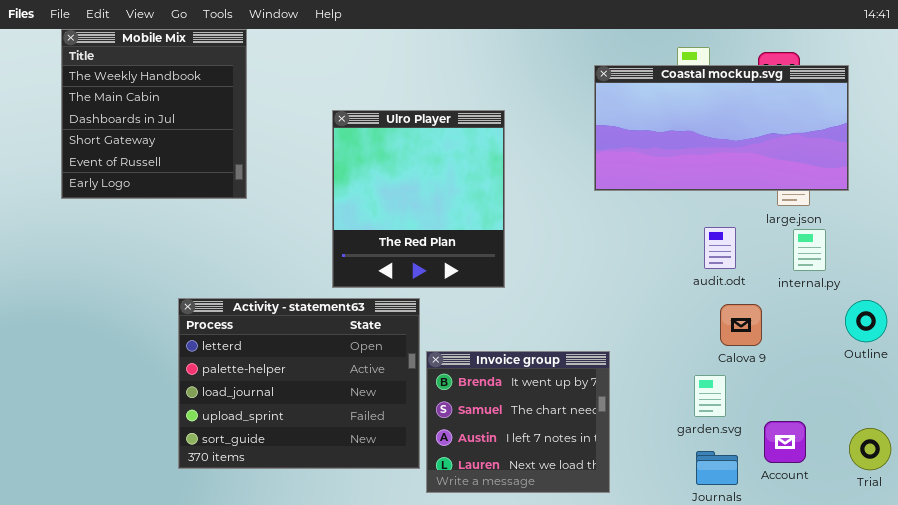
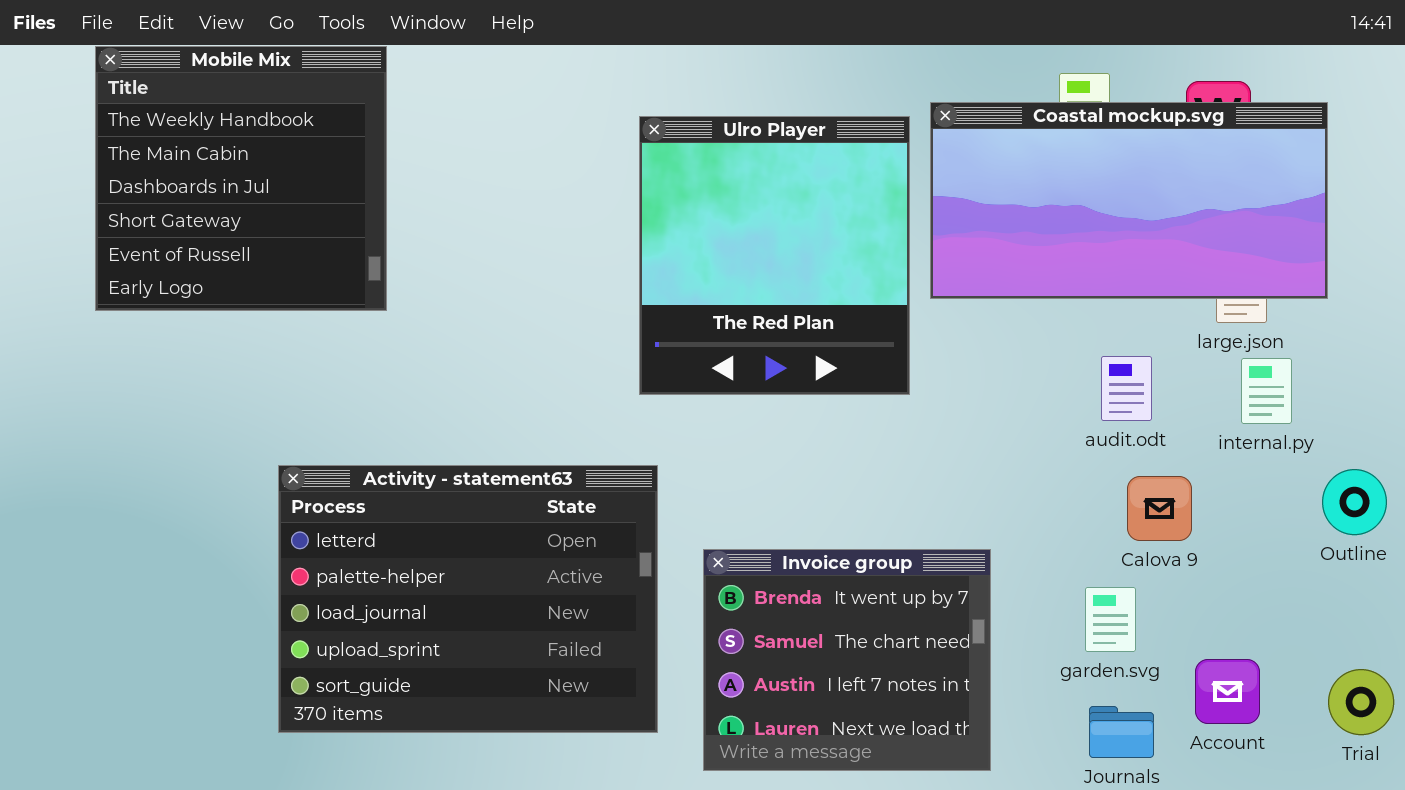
Ulro Player: [332,110,505,288] -> [639,116,910,395], moved
Invoice group: [426,351,610,493] -> [703,549,991,771], moved

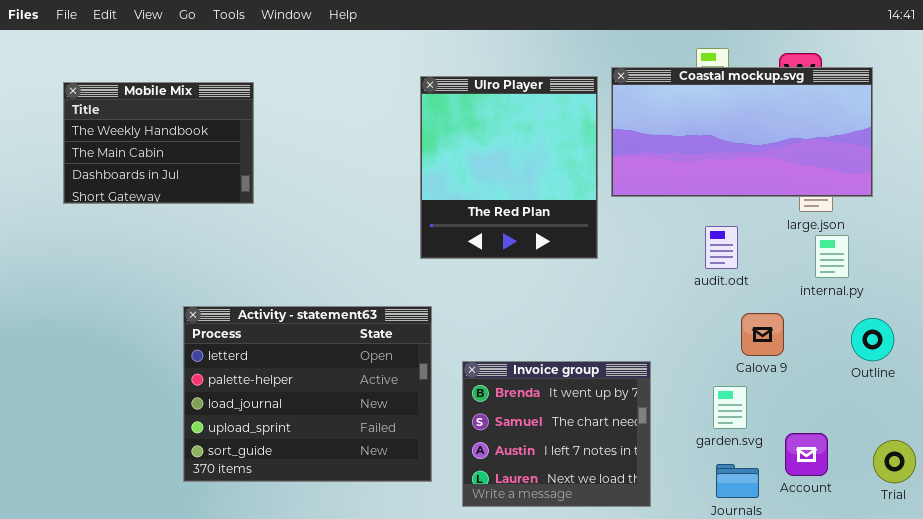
Mobile Mix: [95,46,387,311] -> [63,82,254,204], resized
audit.odt: [1101,356,1152,421] -> [705,226,738,269], moved
Outline: [1322,469,1387,535] -> [851,318,894,361], moved

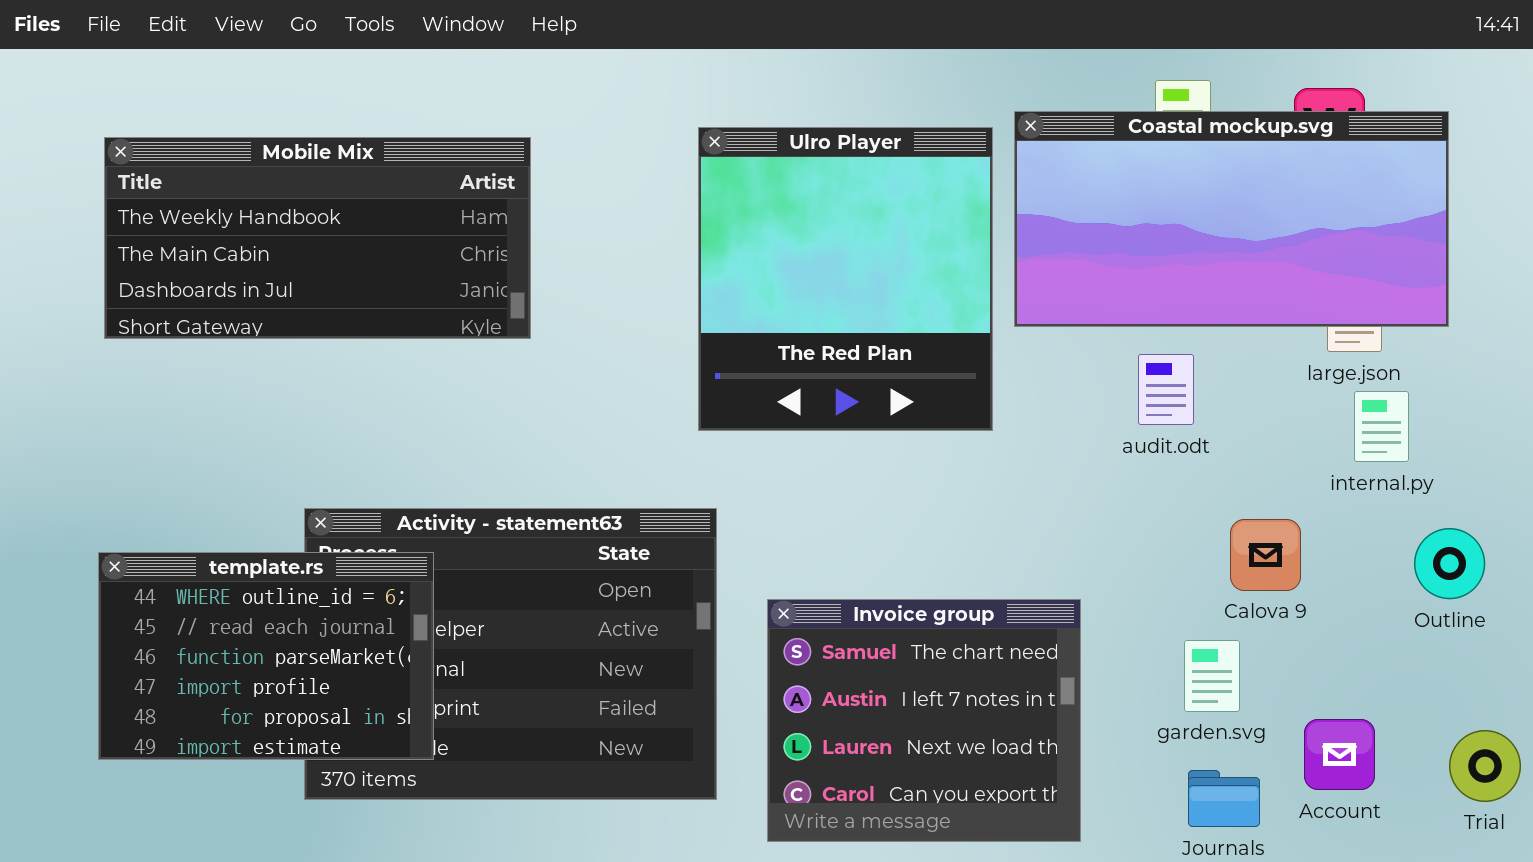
Mobile Mix: [63,82,254,204] -> [104,137,531,339], resized
audit.odt: [705,226,738,269] -> [1138,354,1194,425], moved
template.rs: none -> [98,552,434,760], opened
Invoice group: [462,361,651,507] -> [767,599,1081,842], scrolled down 1 row

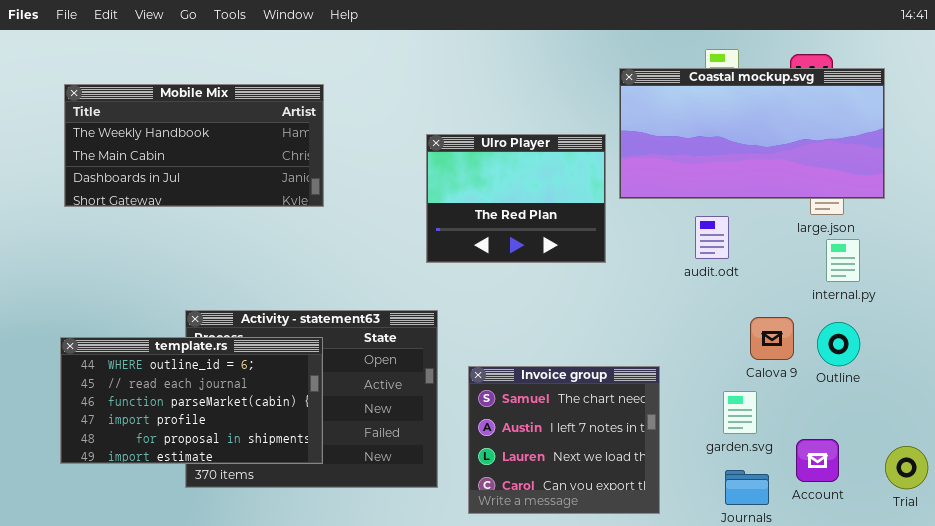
Ulro Player: [698,127,993,431] -> [426,134,606,263], resized
Outline: [1414,528,1485,599] -> [817,322,860,366], moved
template.rs: [98,552,434,760] -> [60,337,323,464], resized

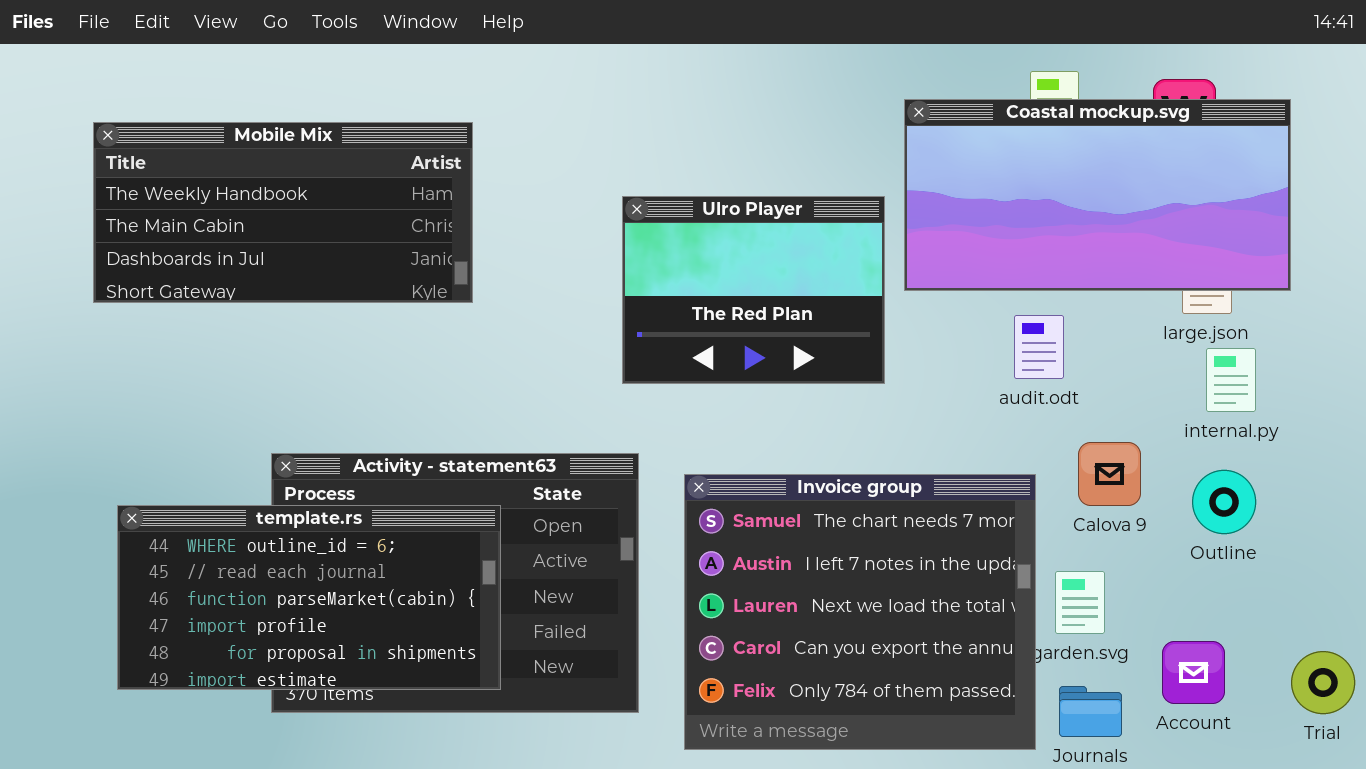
Calova 9: [750,317,794,360] -> [1078,442,1141,506], moved
template.rs: [60,337,323,464] -> [117,505,501,690], moved
Invoice group: [468,366,660,514] -> [684,474,1036,750], resized

